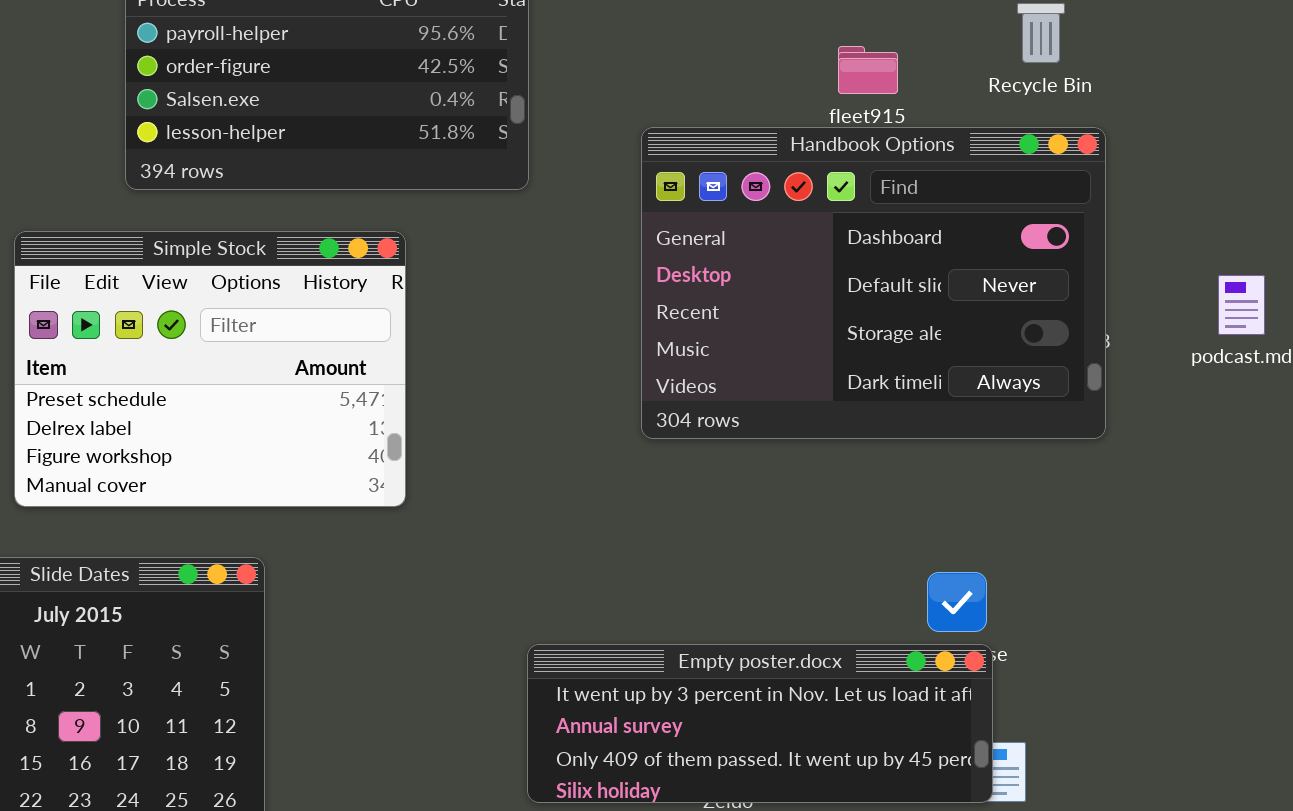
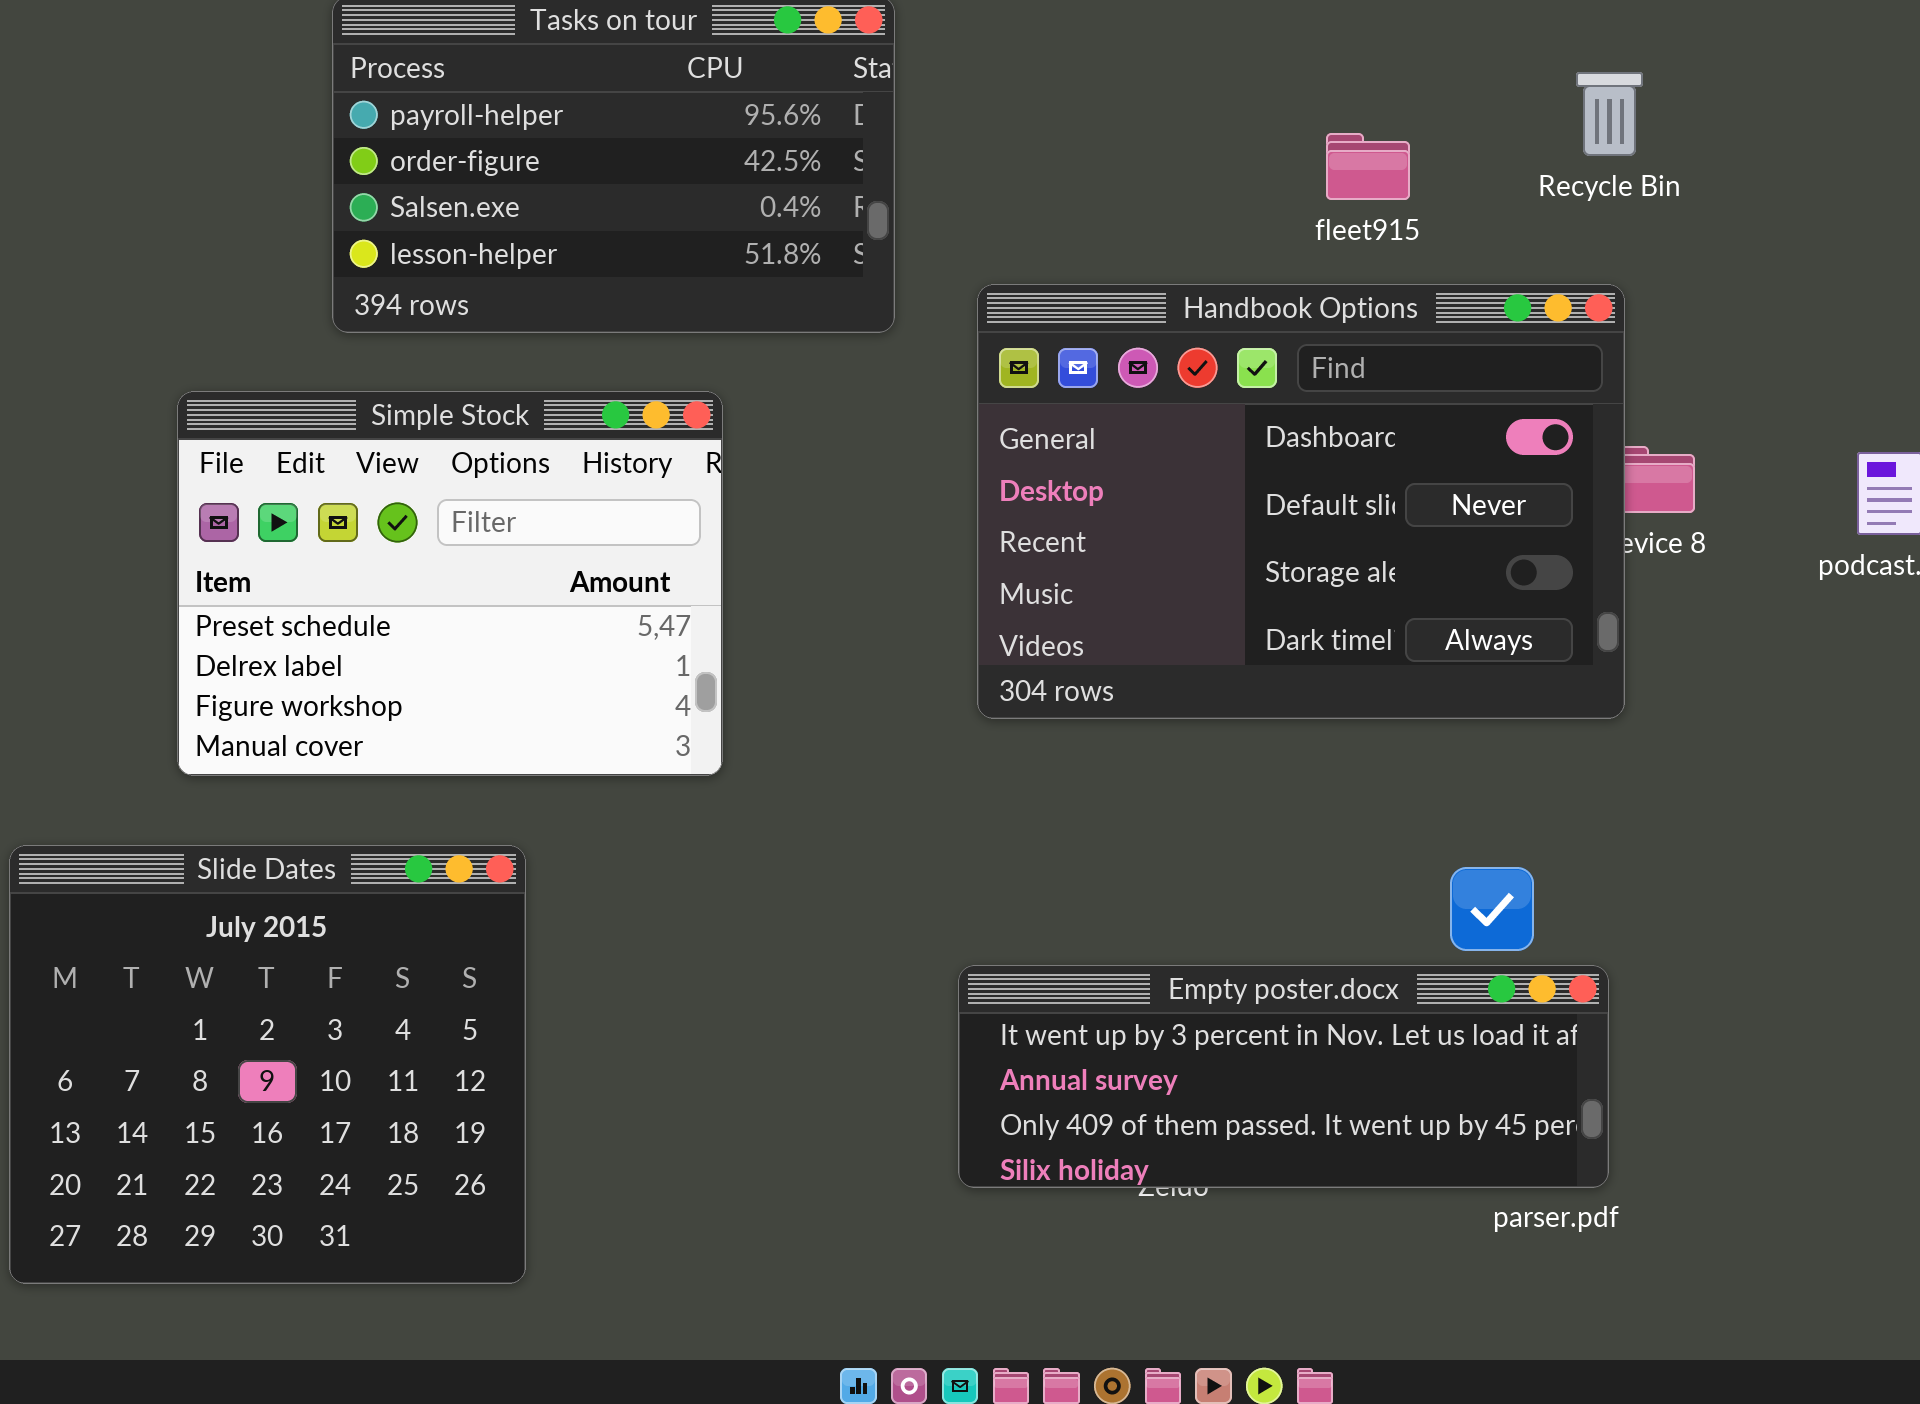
Handbook Options: [641,127,1106,439] -> [977,284,1625,719], moved
Empty poster.docx: [527,644,993,803] -> [958,965,1609,1188], moved

